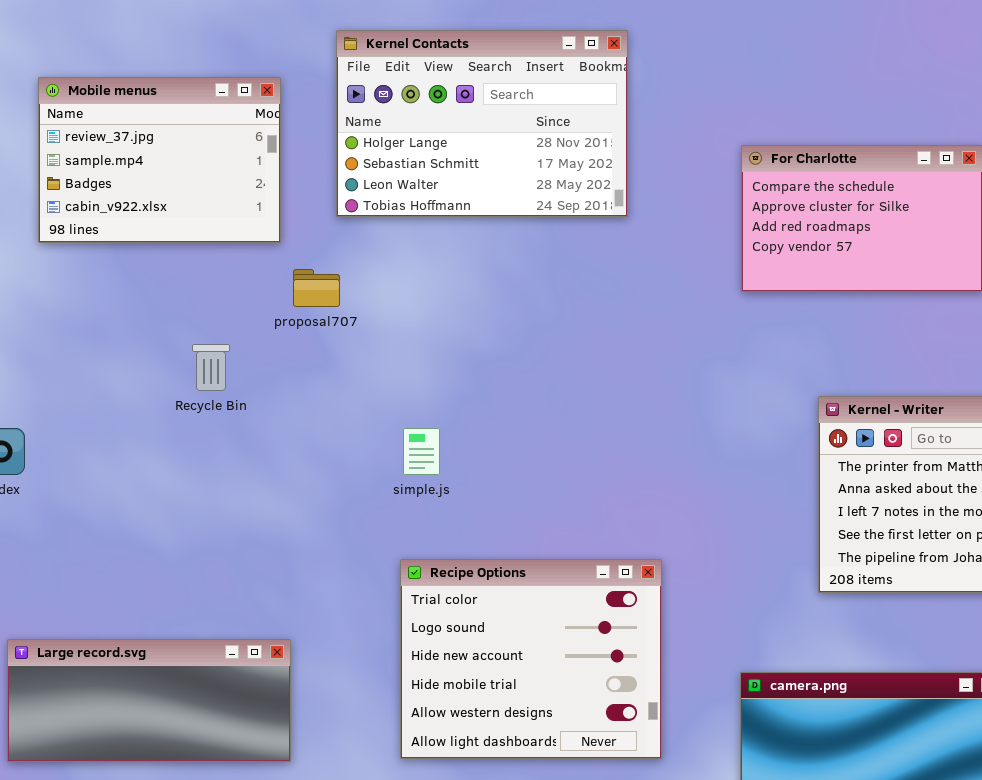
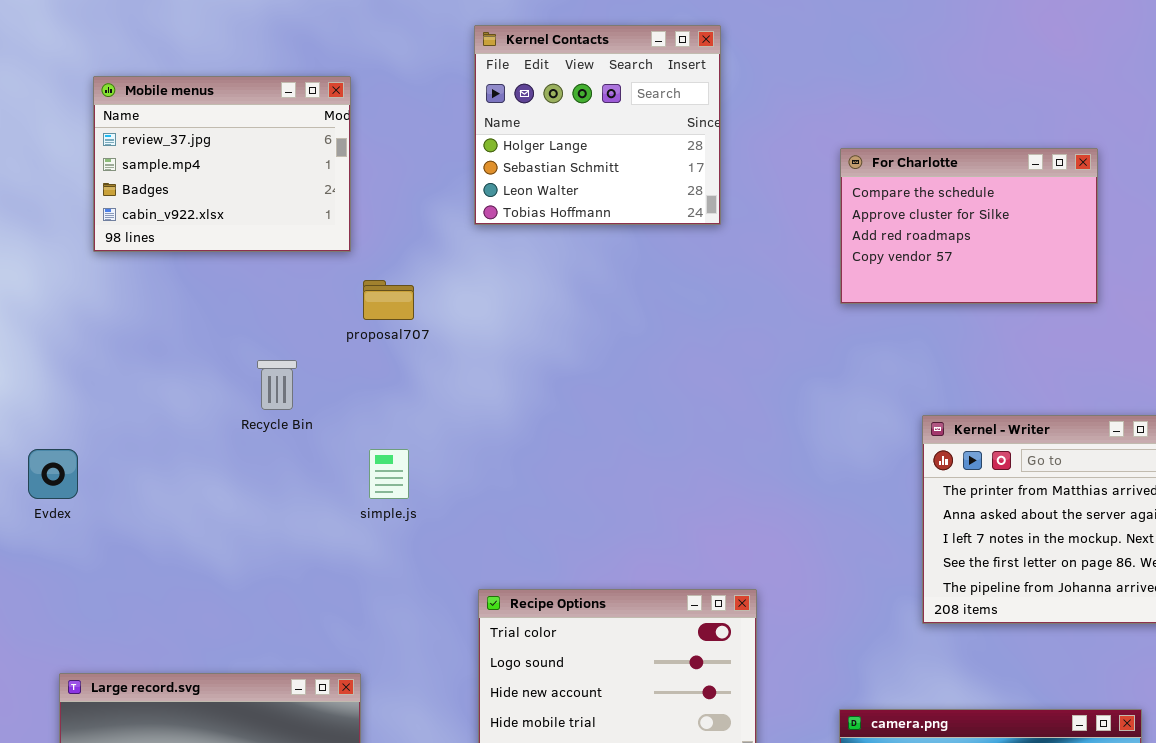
Kernel Contacts: [336,30,628,217] -> [474,25,721,225], resized
simple.js: [403,428,440,475] -> [369,449,409,499], moved

